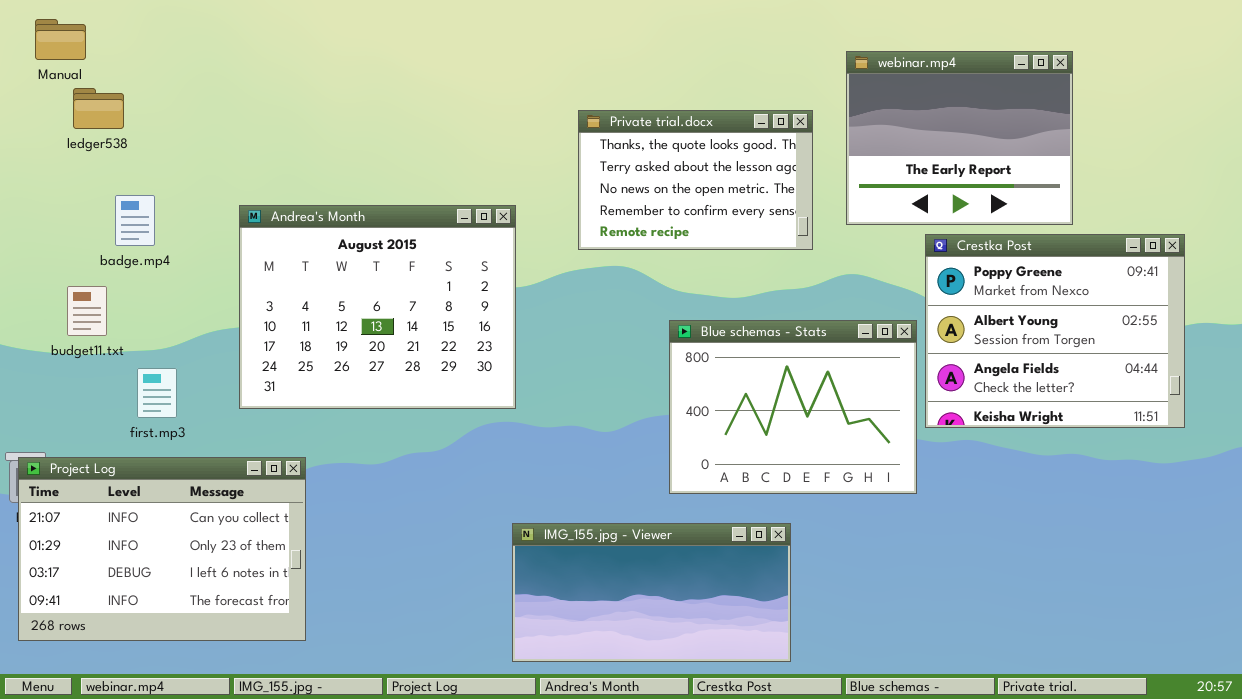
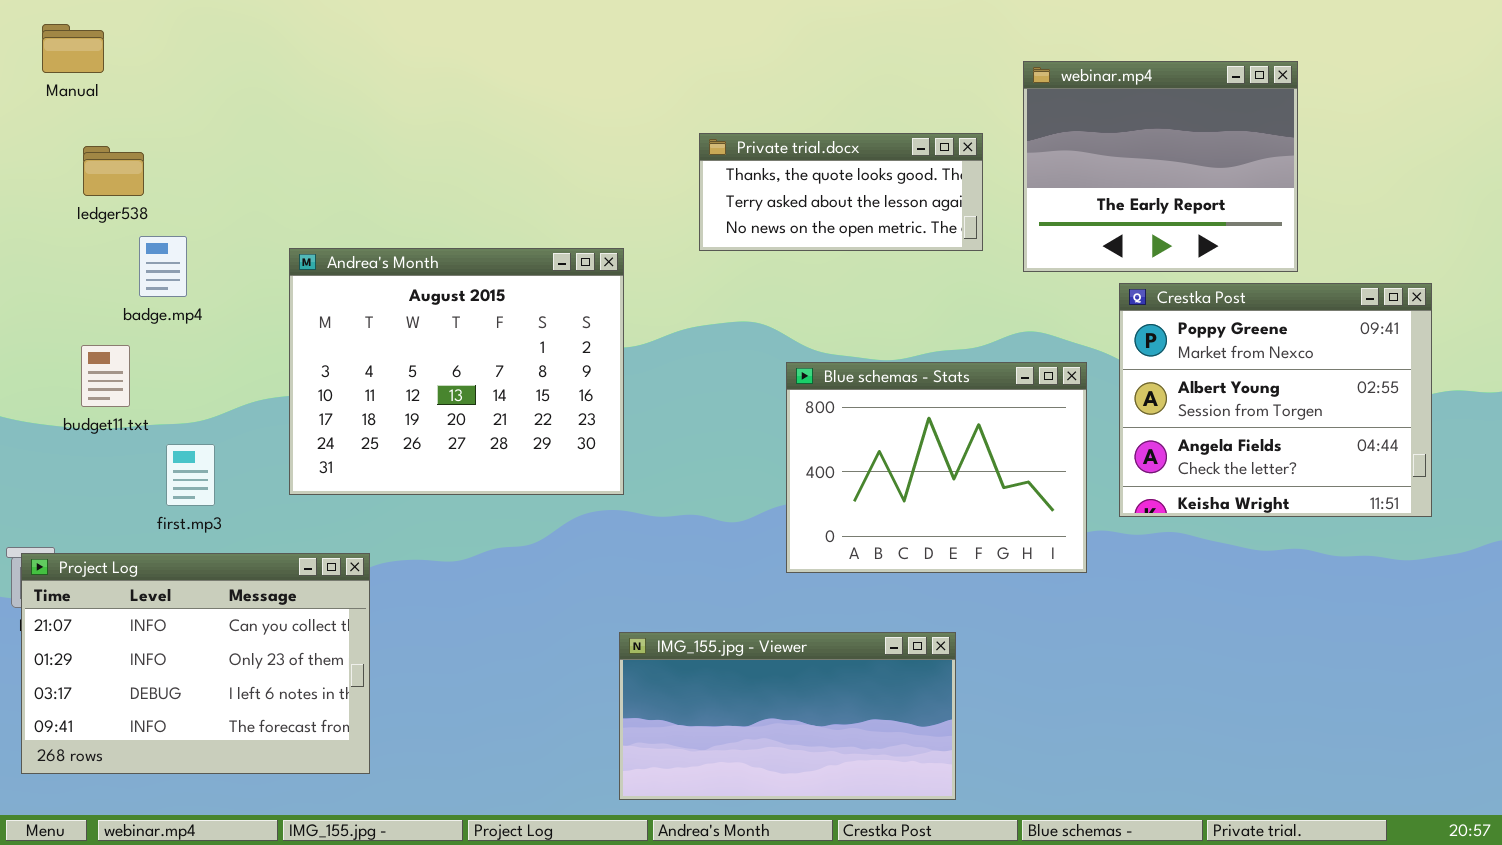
ledger538: [73,88,124,129] -> [83,146,144,196], moved
Private trial.docx: [578,110,813,250] -> [699,133,983,251], resized
Blue schemas - Stats: [669,320,917,494] -> [786,362,1087,573], moved

